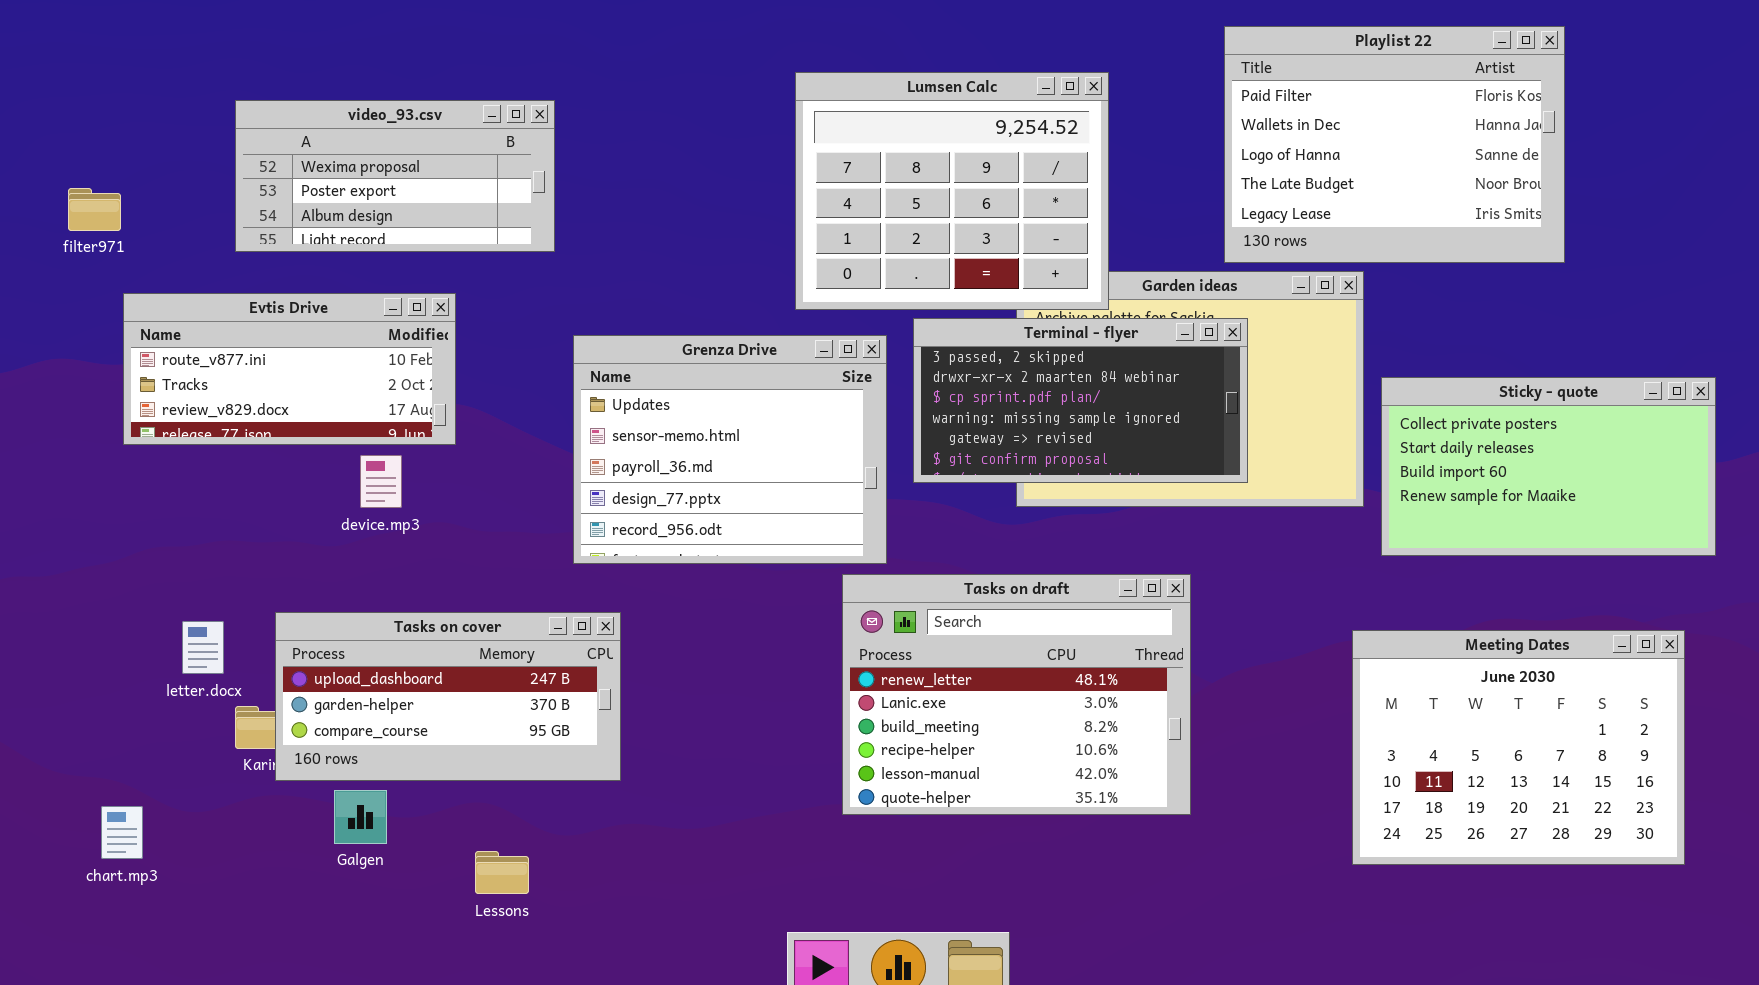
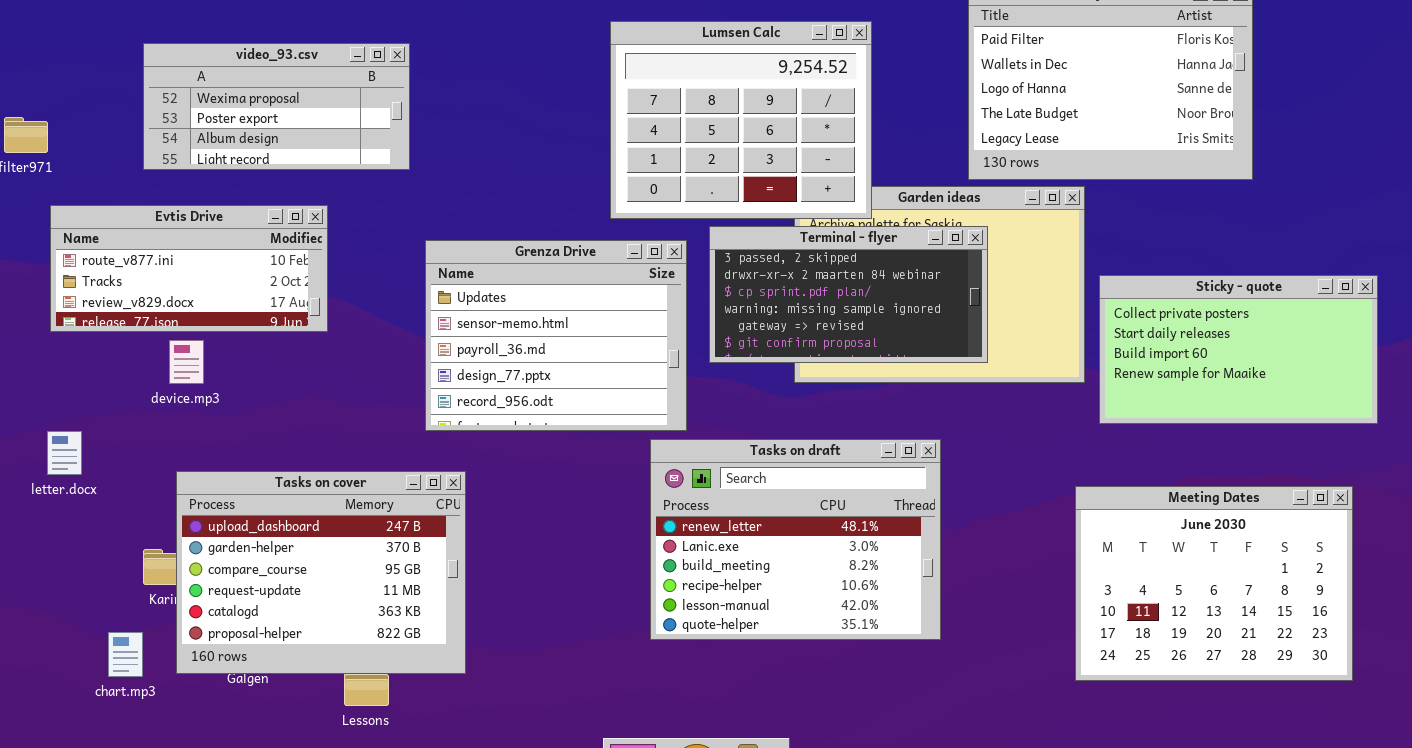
device.mp3: [360,455,402,508] -> [169,340,204,384], moved
Tasks on cover: [275,612,621,781] -> [176,471,466,674], resized
letter.docx: [182,621,224,674] -> [47,431,82,475], moved
chart.mp3: [101,806,143,859] -> [108,632,143,677], moved

